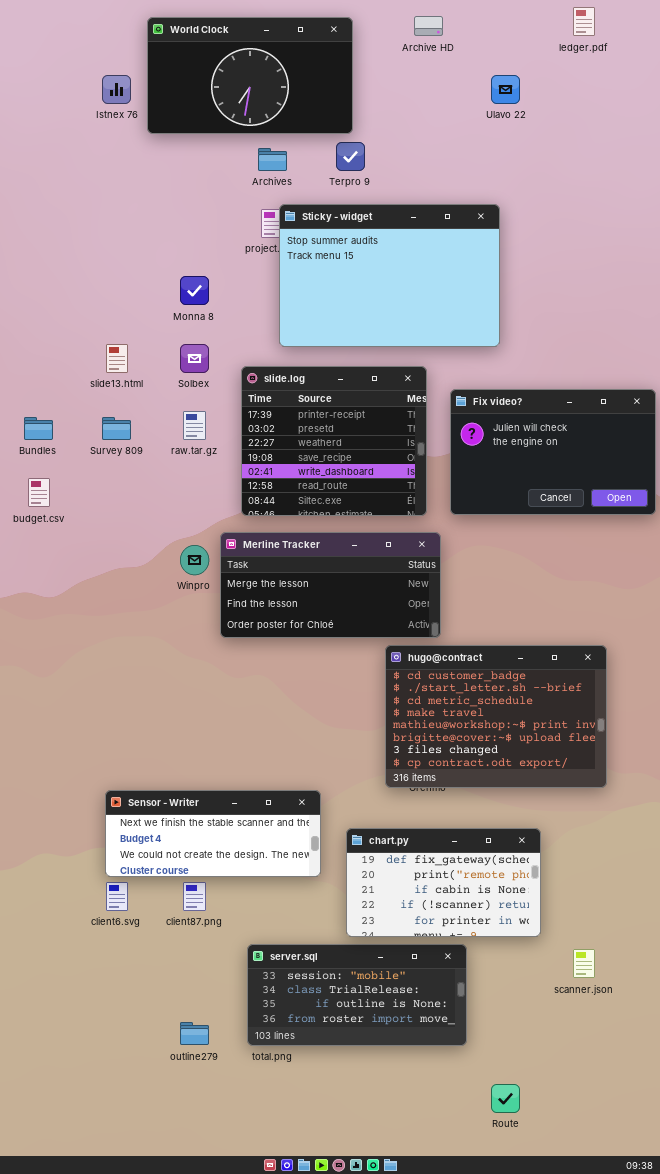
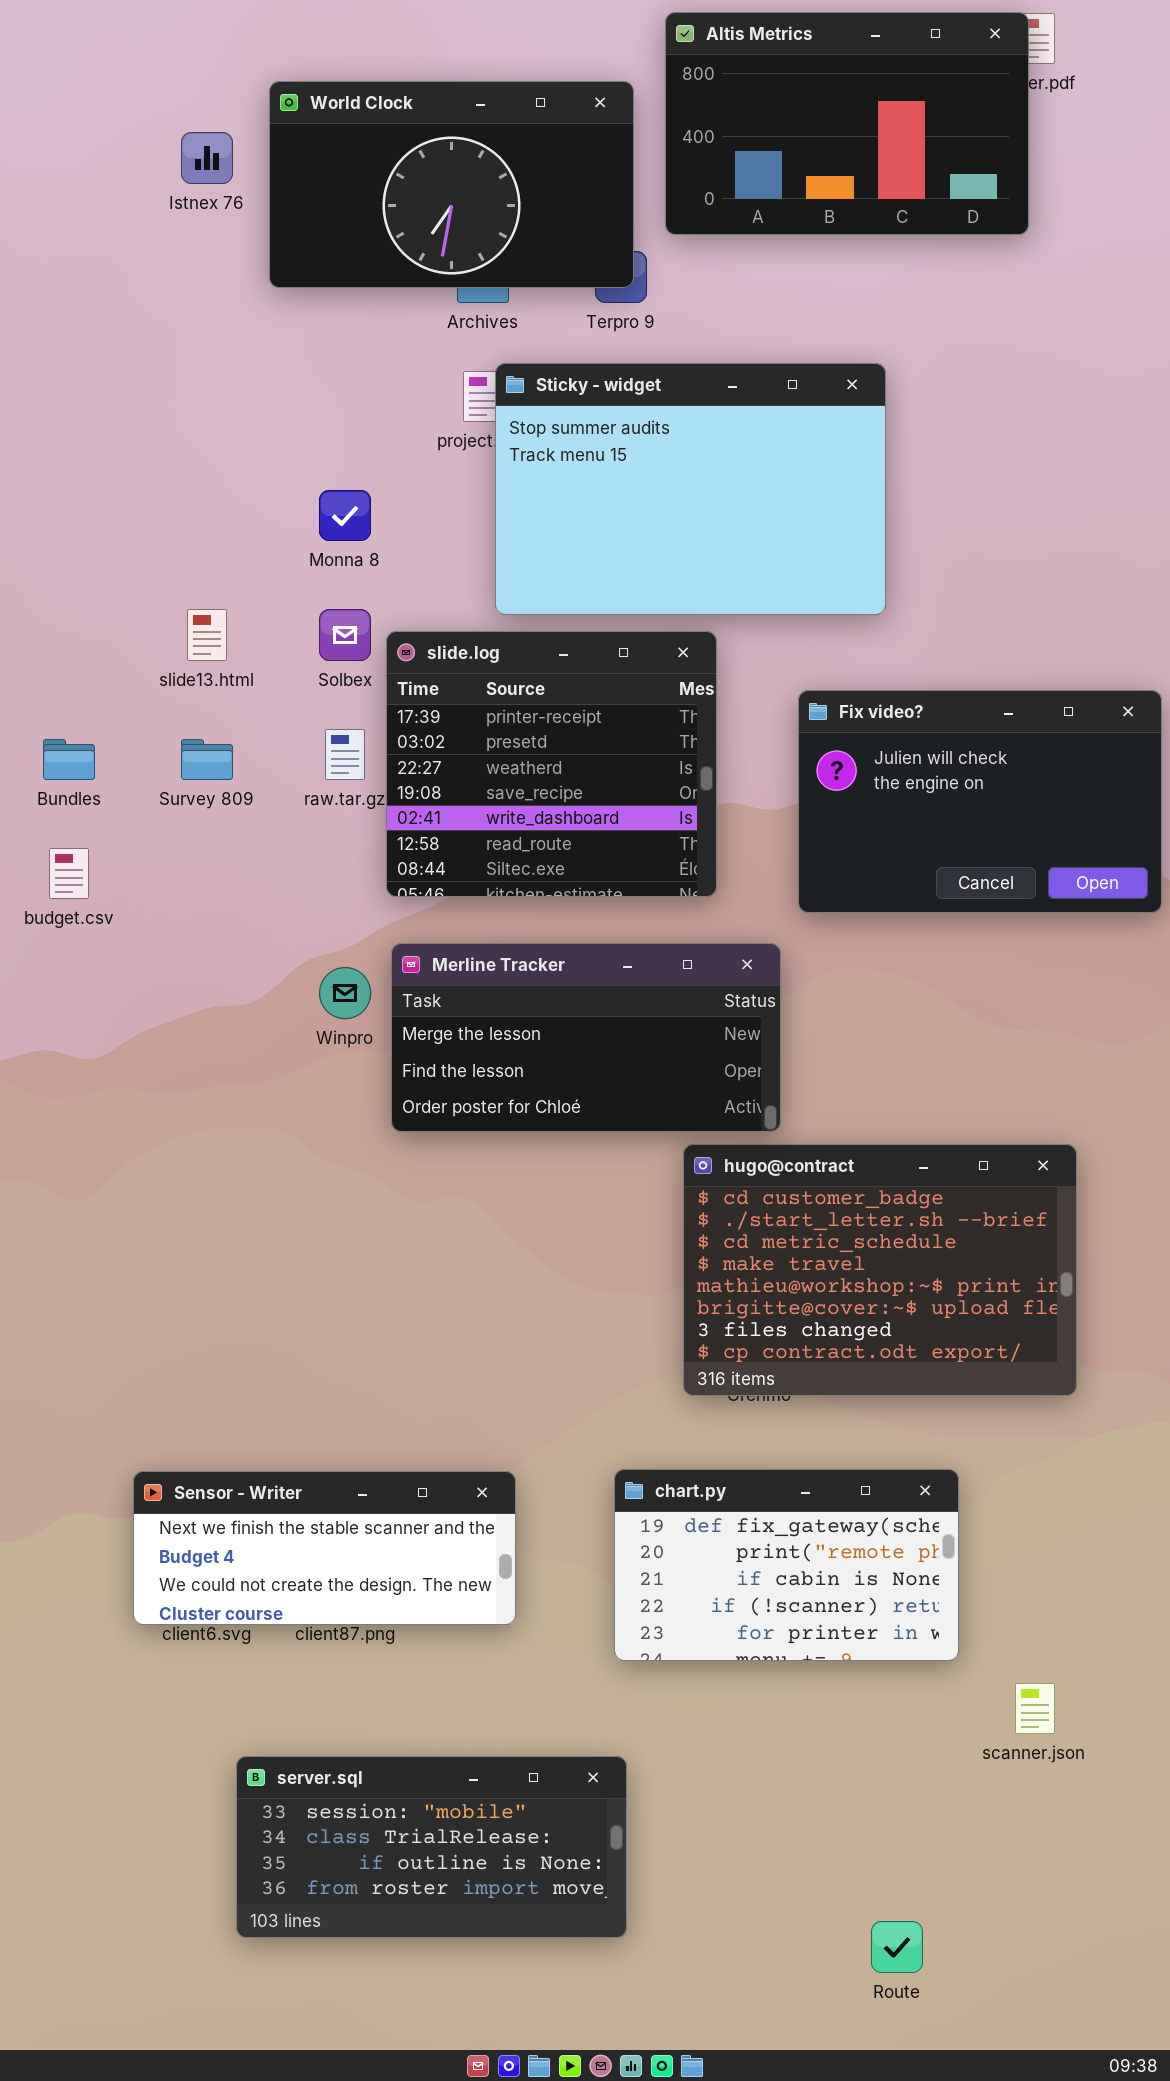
Altis Metrics: none -> [665,12,1029,235], opened
World Clock: [147,17,353,134] -> [269,81,634,288], moved
slide.log: [241,366,427,516] -> [386,631,717,897], moved
Sensor - Writer: [105,790,321,877] -> [133,1471,516,1625], moved
server.sql: [247,944,467,1046] -> [236,1756,627,1938], moved

